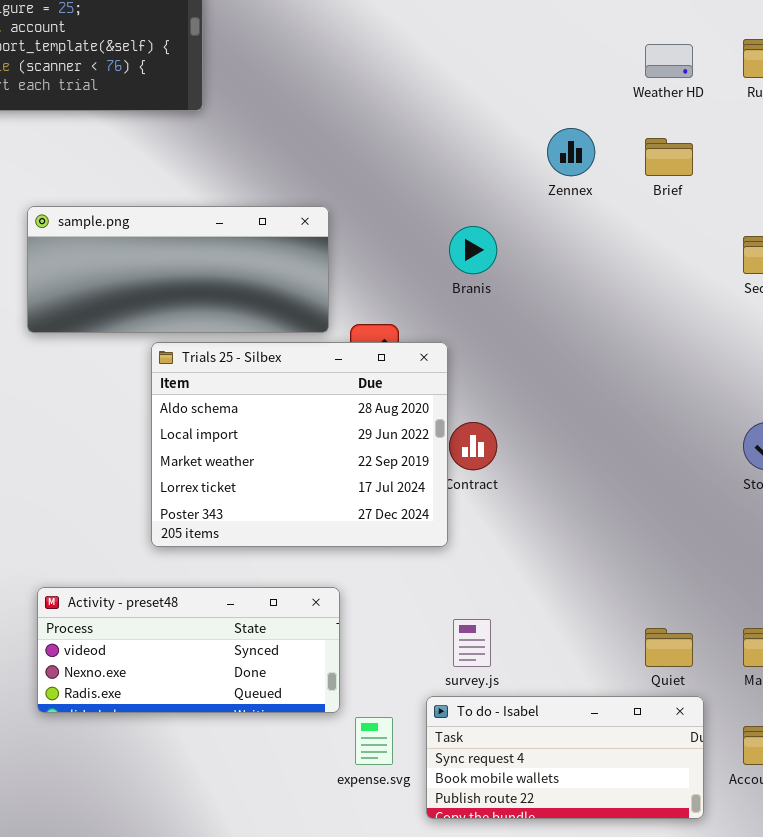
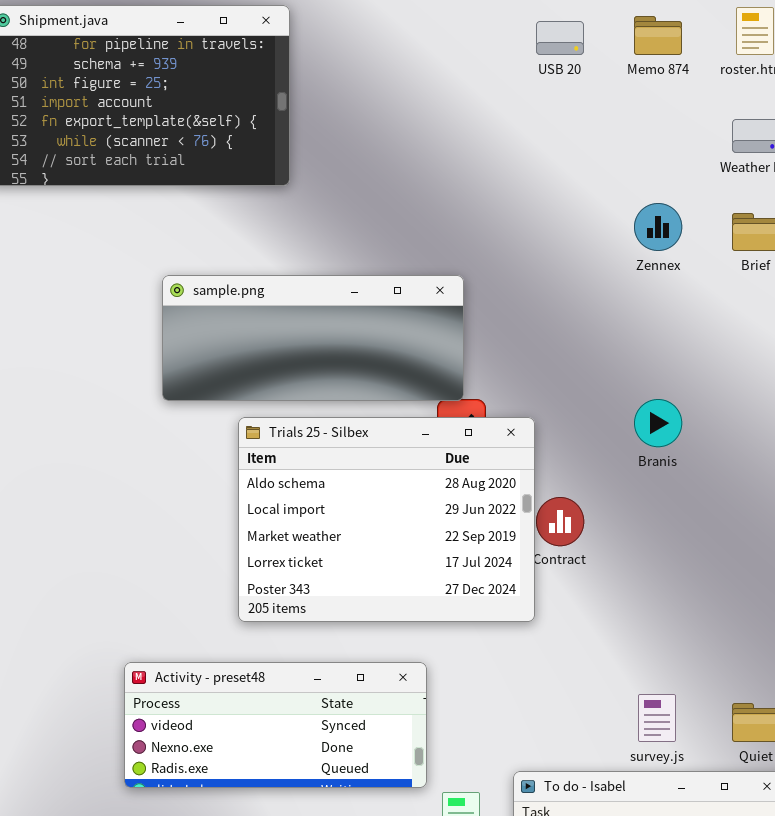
sample.png: [27,206,329,333] -> [162,275,464,401], moved
Branis: [449,226,497,274] -> [634,399,682,447], moved
survey.js: [453,619,491,667] -> [638,694,676,742], moved

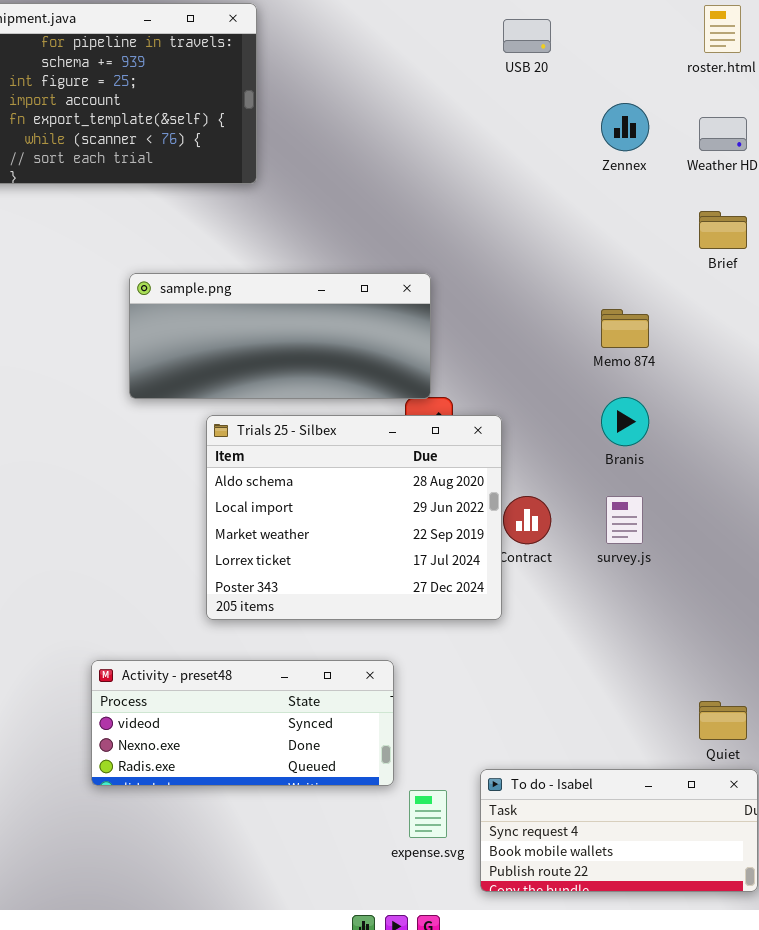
Memo 874: [634,16,682,55] -> [601,309,649,348], moved
Zennex: [634,203,682,251] -> [601,103,649,151], moved
survey.js: [638,694,676,742] -> [606,496,643,544], moved

